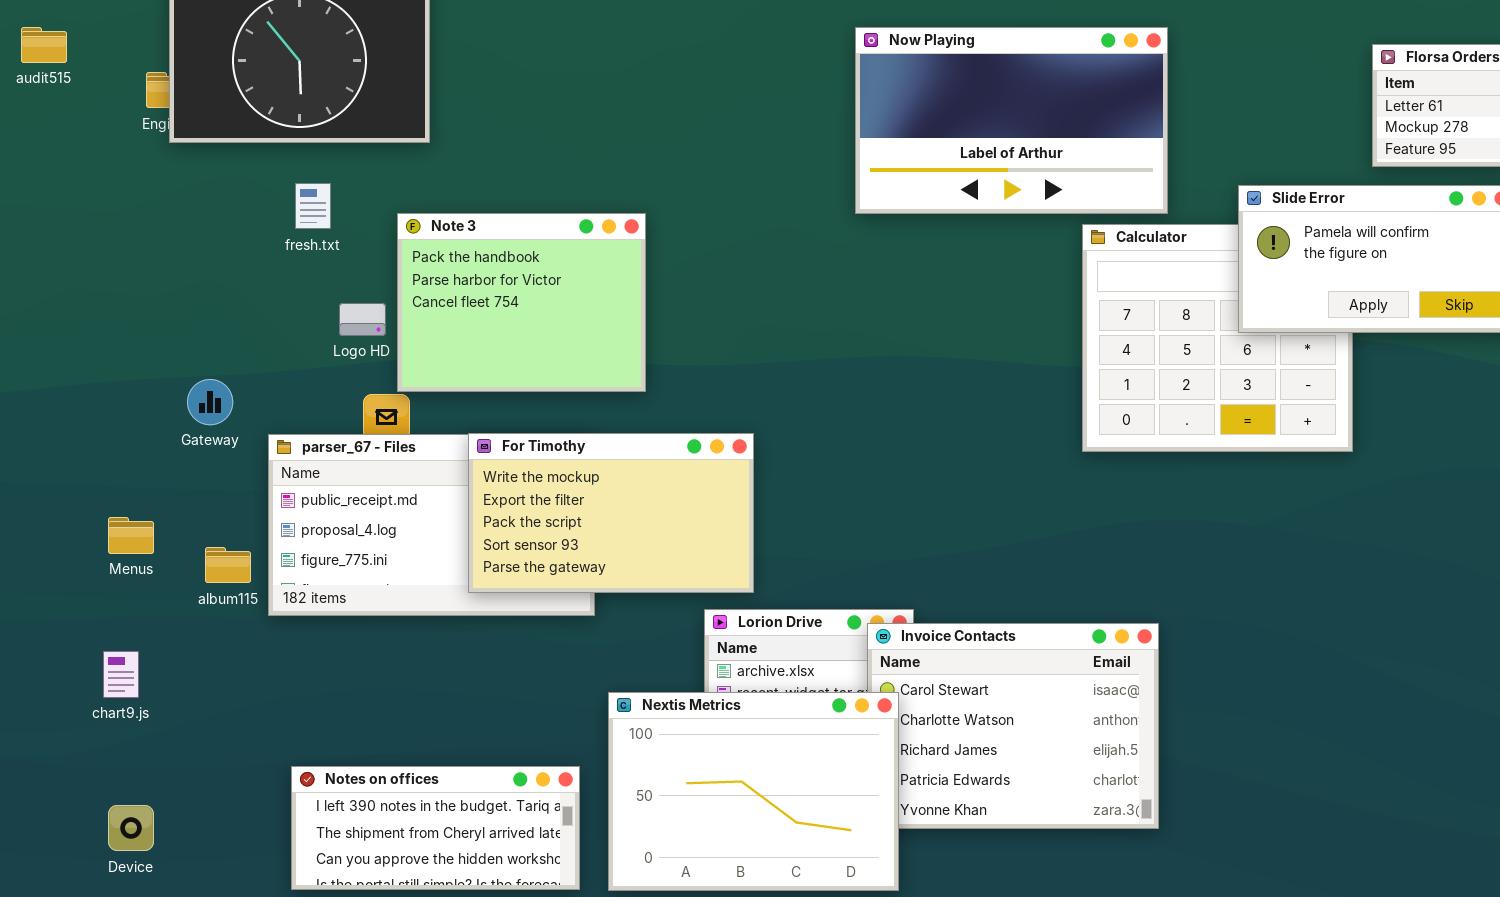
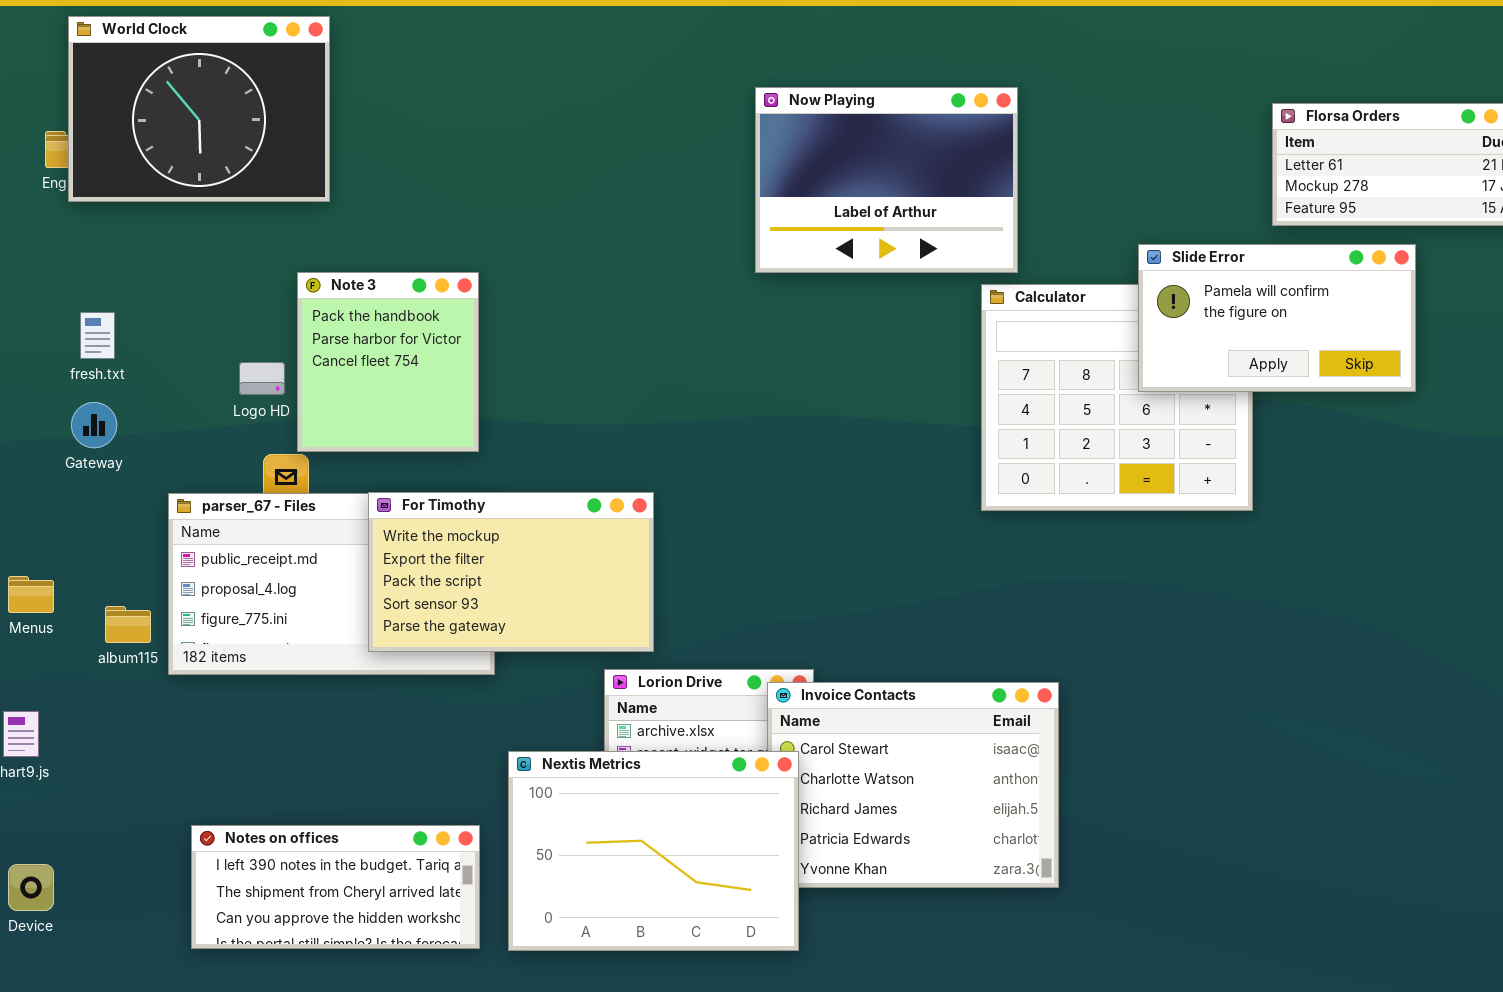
Now Playing: [855,27,1168,214] -> [755,87,1018,273], resized
fresh.txt: [295,183,331,229] -> [80,312,115,359], moved
Note 3: [397,213,646,392] -> [297,272,479,452], resized
Gateway: [187,379,233,425] -> [71,402,117,448], moved

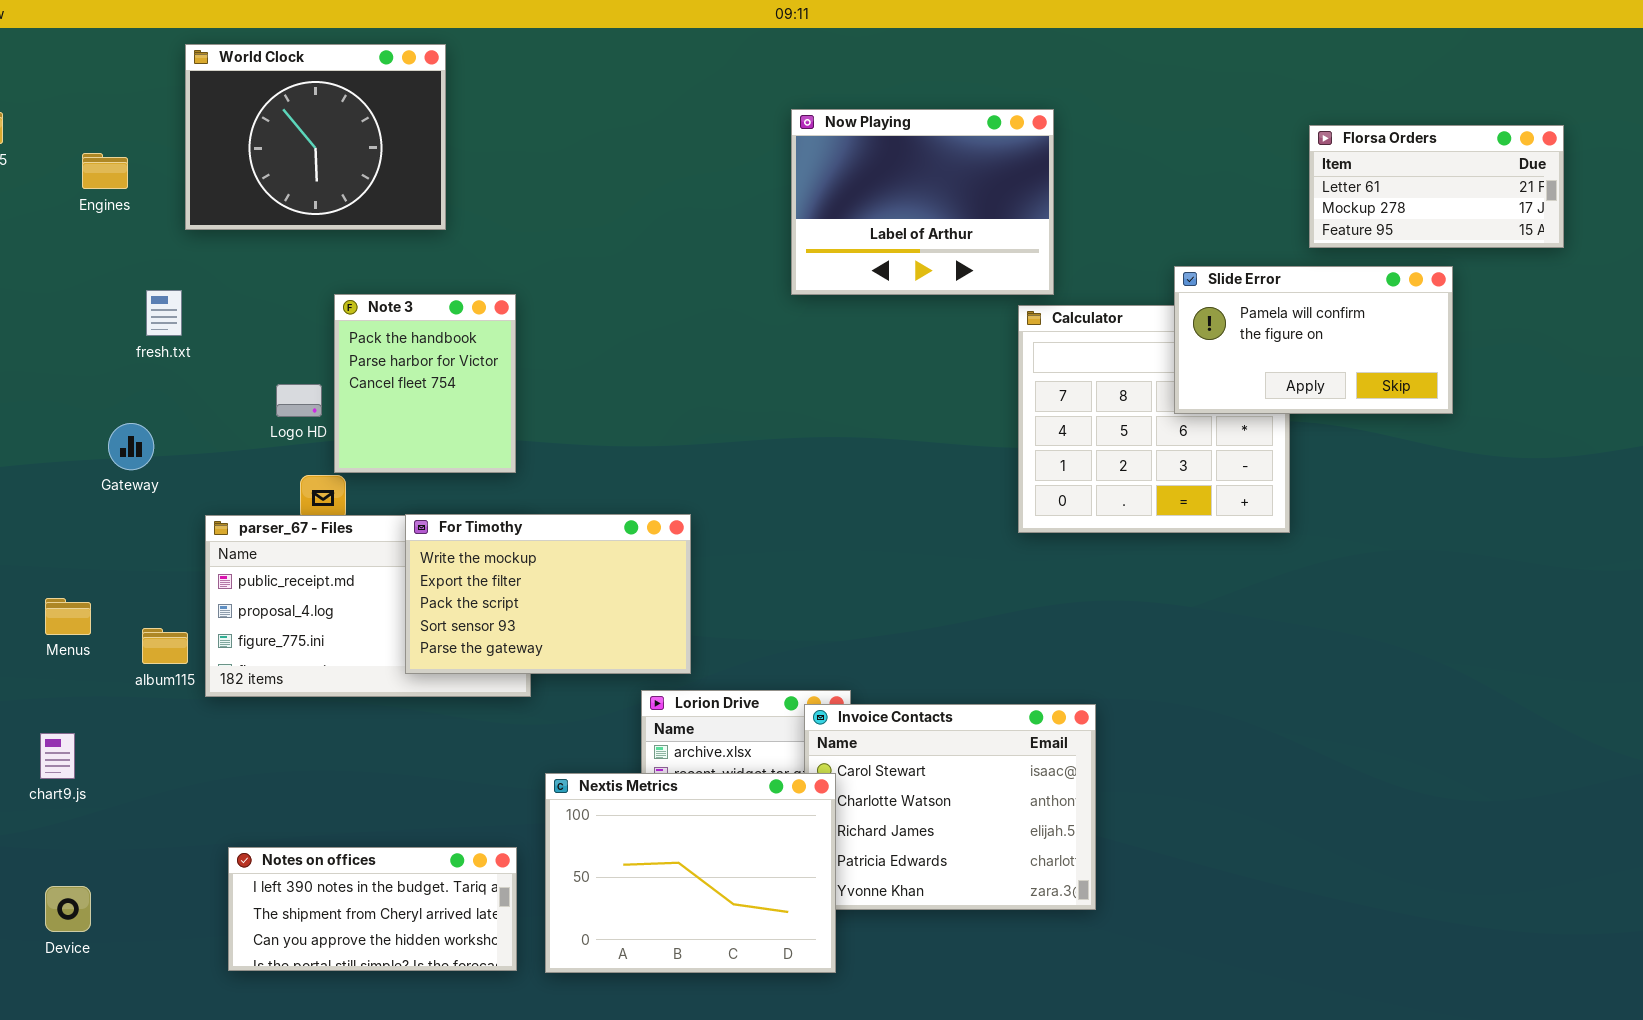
World Clock: [68,16,330,202] -> [185,44,446,230], moved
fresh.txt: [80,312,115,359] -> [146,290,182,336], moved

